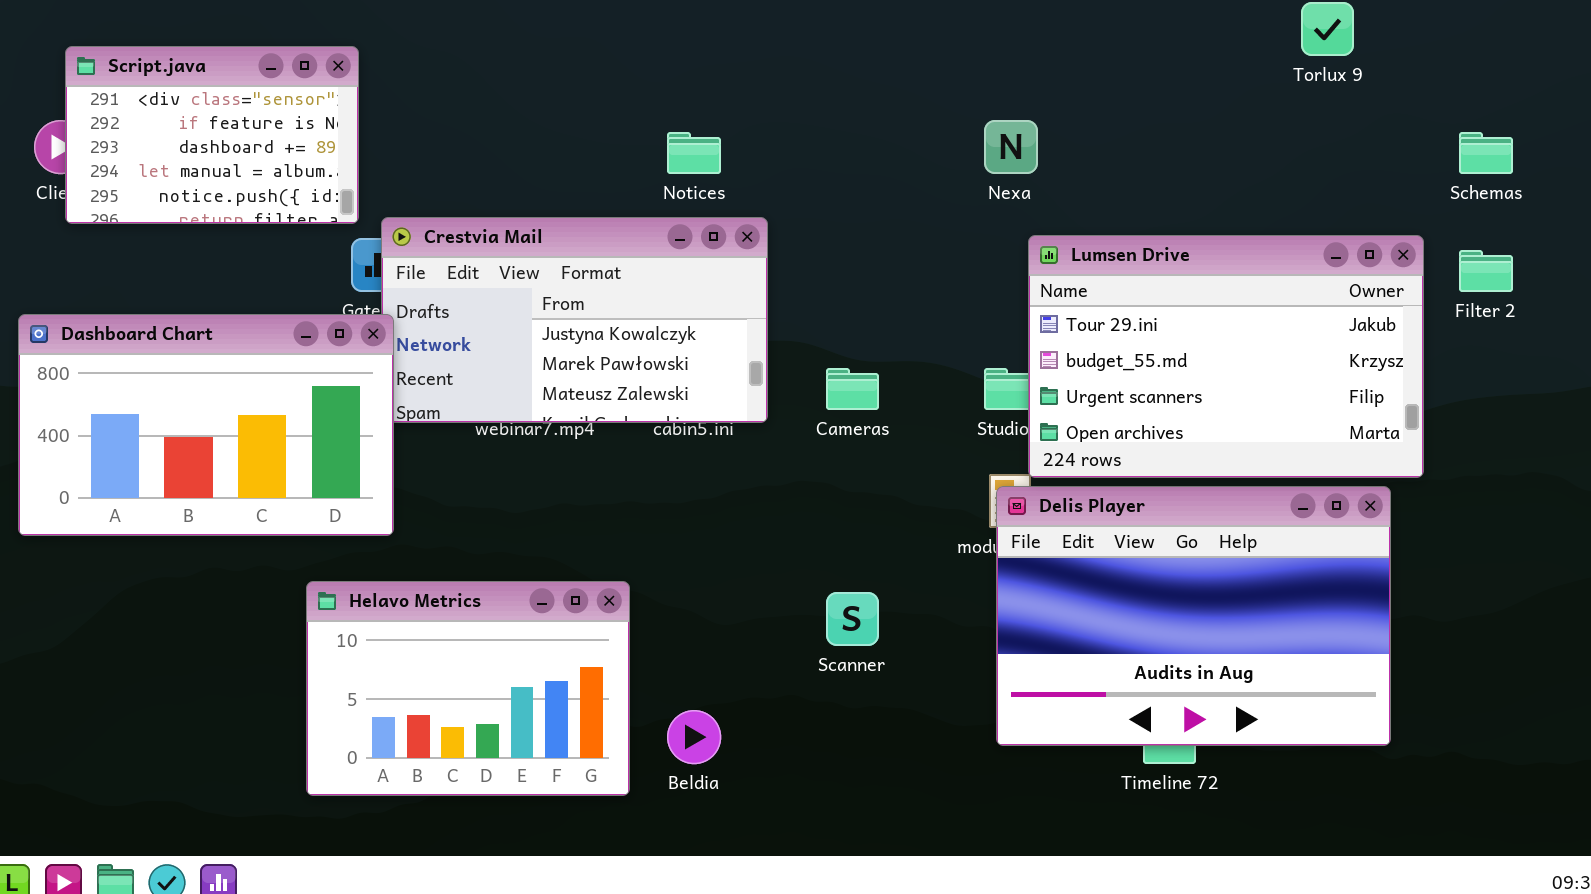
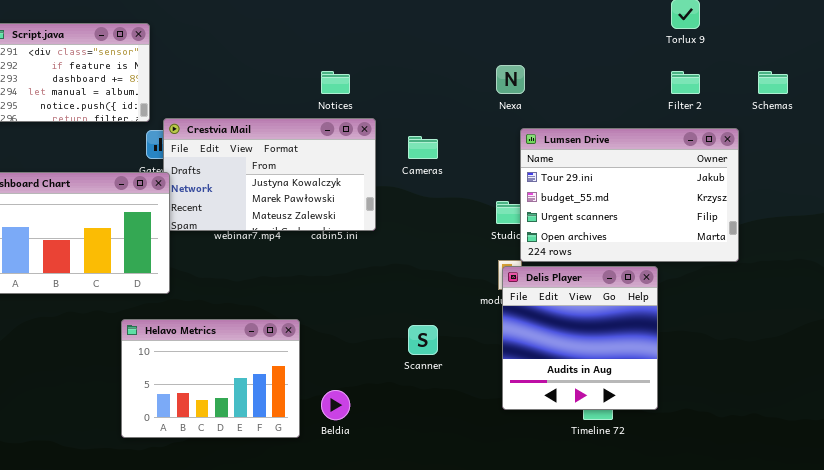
Filter 2: [1459,250,1513,292] -> [671,71,700,94], moved
Cameras: [826,368,879,410] -> [408,136,438,159], moved
Delis Player: [996,486,1391,746] -> [502,266,658,410], resized

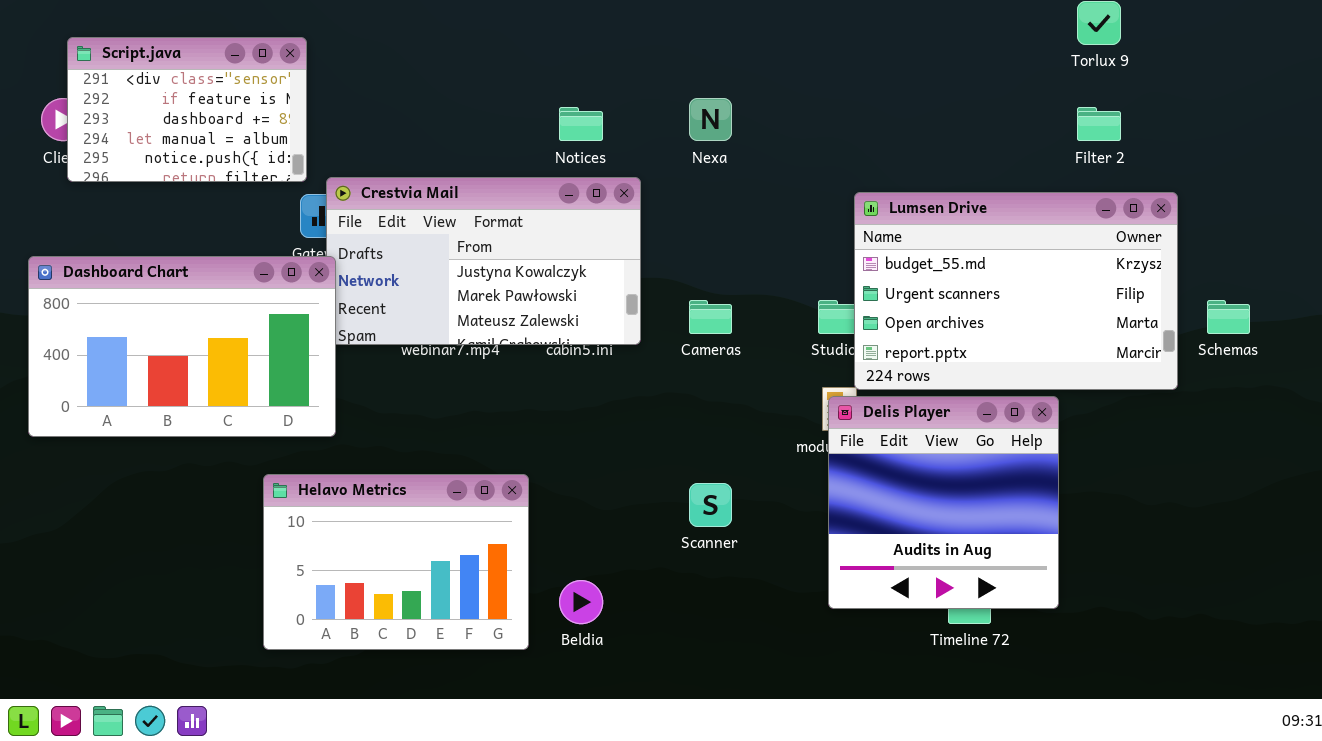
Nexa: [496,65,525,94] -> [689,98,732,141], moved
Schemas: [758,71,788,94] -> [1207,300,1250,334], moved
Lumsen Drive: [520,128,739,262] -> [854,192,1178,390], scrolled down 1 row
Cameras: [408,136,438,159] -> [689,300,732,334], moved

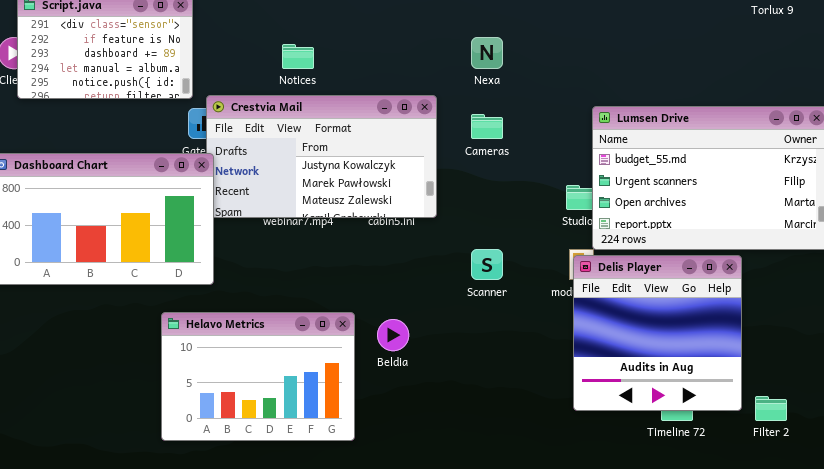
Notices: [559,107,603,141] -> [282,44,314,69], moved
Filter 2: [1077,107,1121,141] -> [755,396,787,421], moved
Cameras: [689,300,732,334] -> [471,114,503,139], moved
Scanner: [689,483,732,527] -> [471,249,503,280], moved
Beldia: [559,580,603,624] -> [377,319,409,351], moved

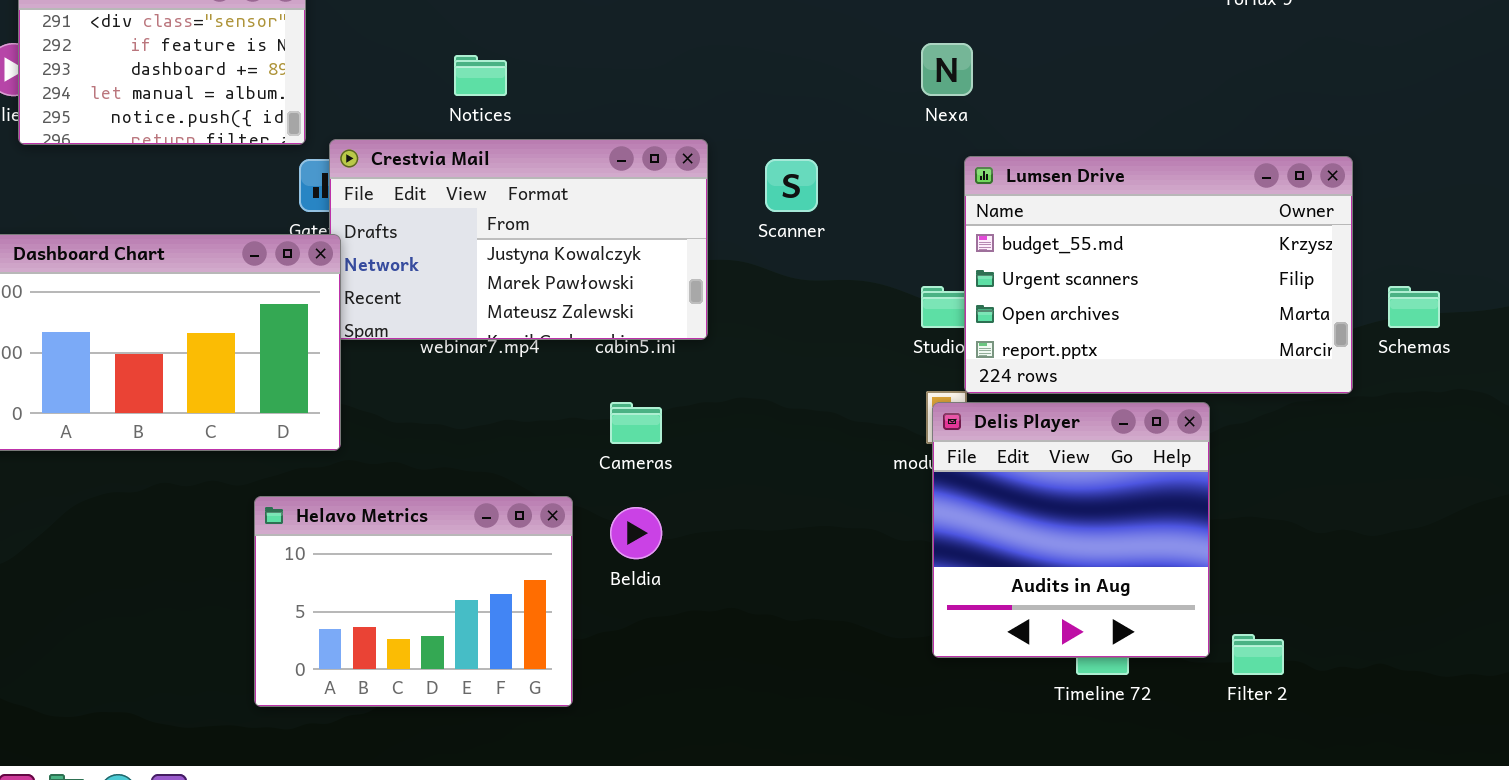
Nexa: [471,37,503,69] -> [921,43,973,96], moved
Cameras: [471,114,503,139] -> [610,402,662,444], moved
Scanner: [471,249,503,280] -> [765,159,818,212], moved

